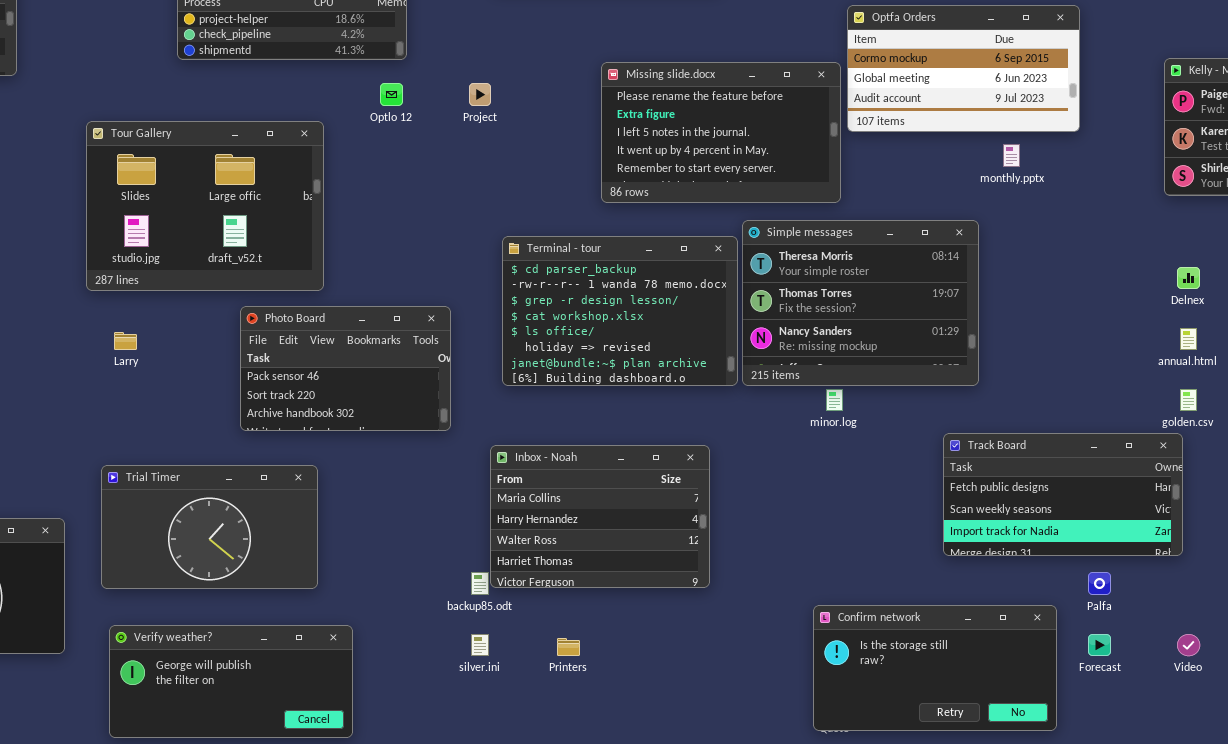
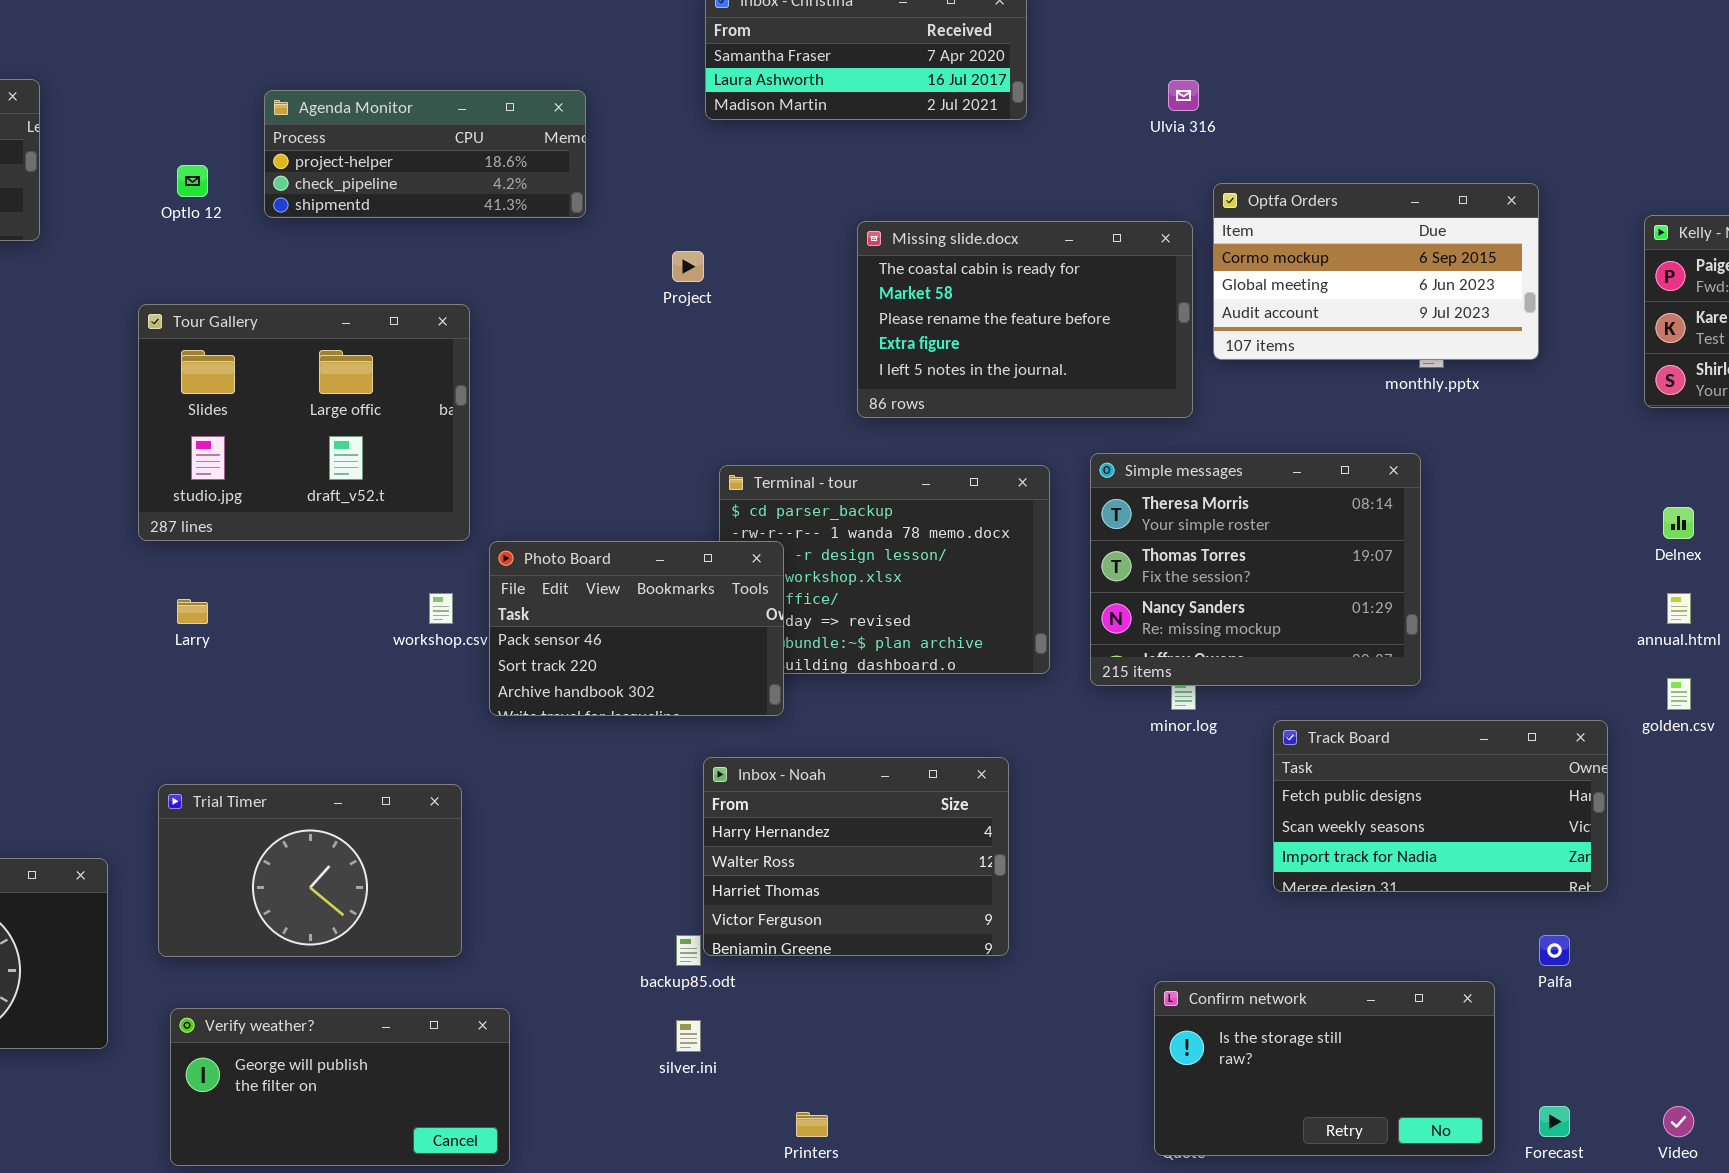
Optfa Orders: [847,5,1080,132] -> [1213,183,1539,360], moved
Missing slide.docx: [601,62,841,203] -> [857,221,1193,418], scrolled up 2 rows
Optlo 12: [380,83,403,106] -> [177,165,208,197], moved
Simple messages: [742,220,979,386] -> [1090,453,1421,686], moved
Photo Board: [240,306,451,431] -> [489,541,784,716], moved
Track Board: [943,433,1183,556] -> [1273,720,1608,892], moved
Inbox - Noah: [490,445,710,588] -> [703,757,1009,956], scrolled down 1 row
Forecast: [1088,634,1111,656] -> [1539,1106,1570,1137], moved
Video: [1177,634,1200,656] -> [1663,1106,1694,1137], moved
Printers: [557,638,580,656] -> [796,1112,828,1137], moved

